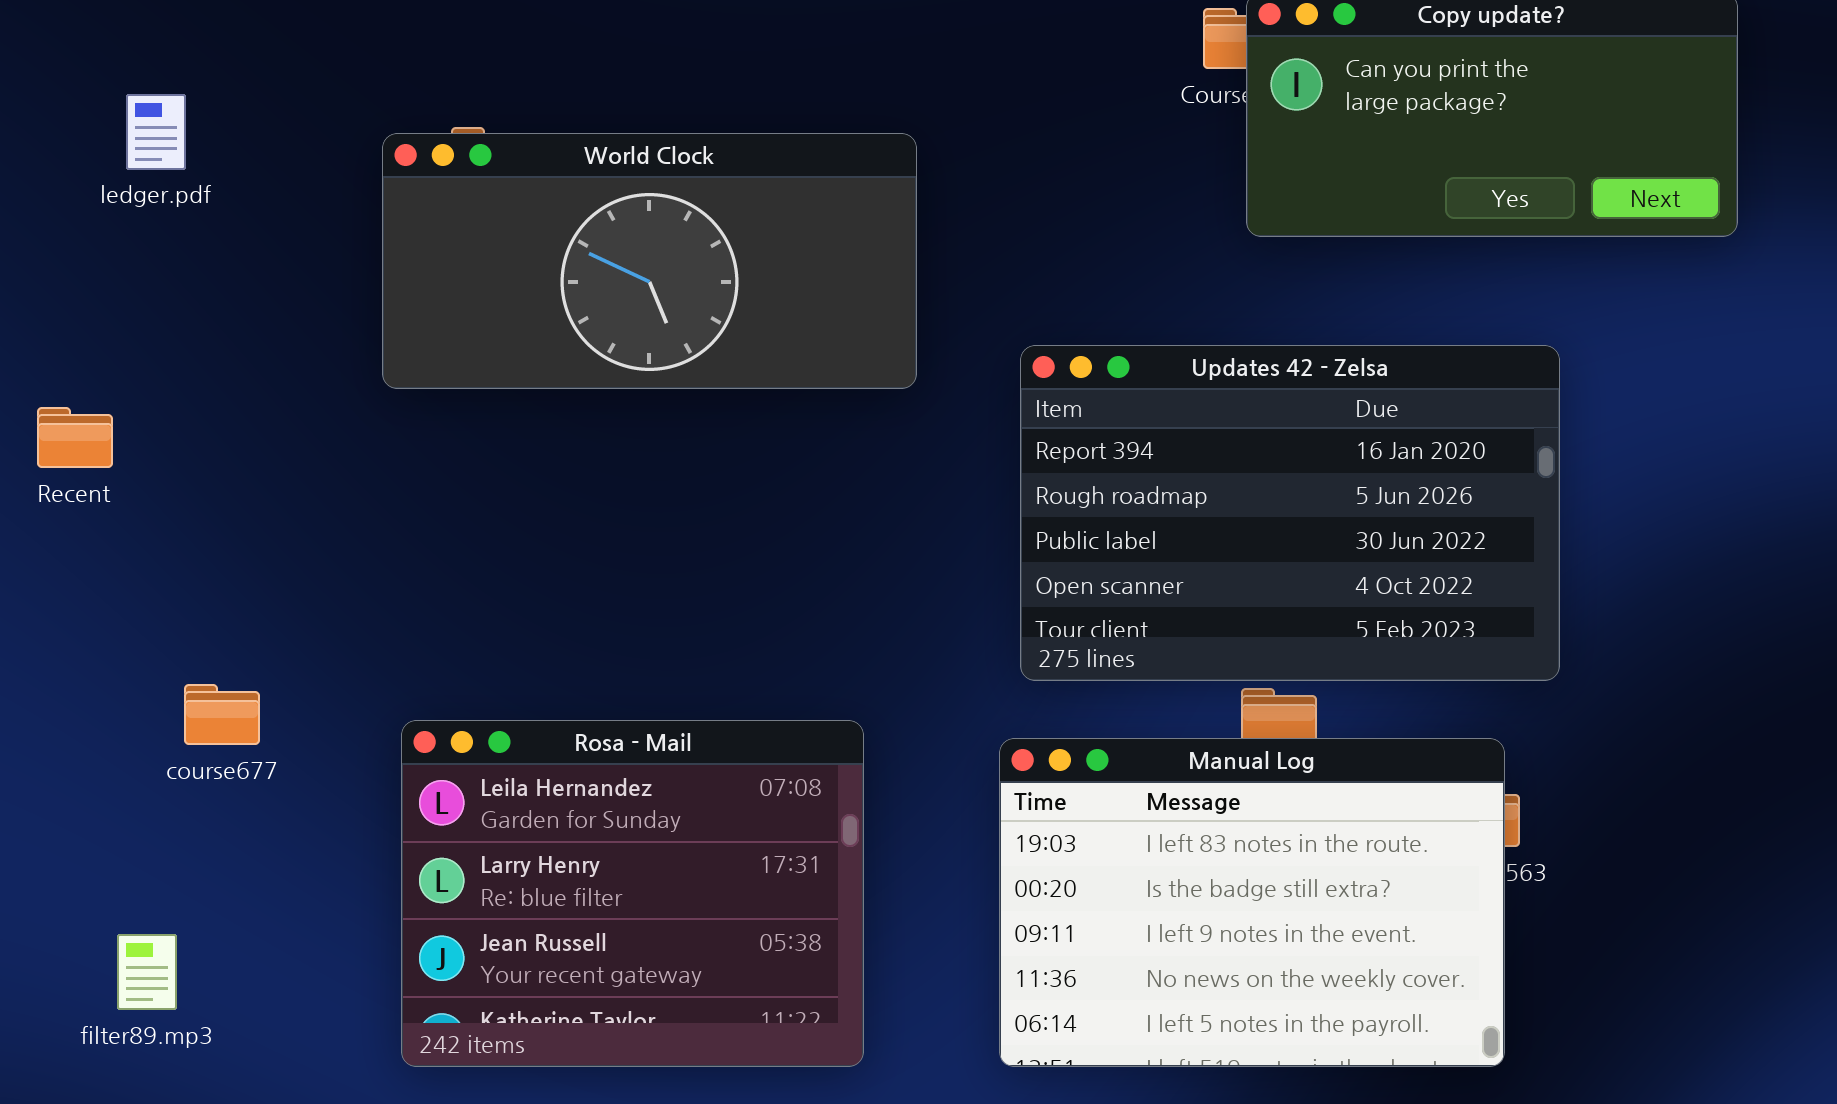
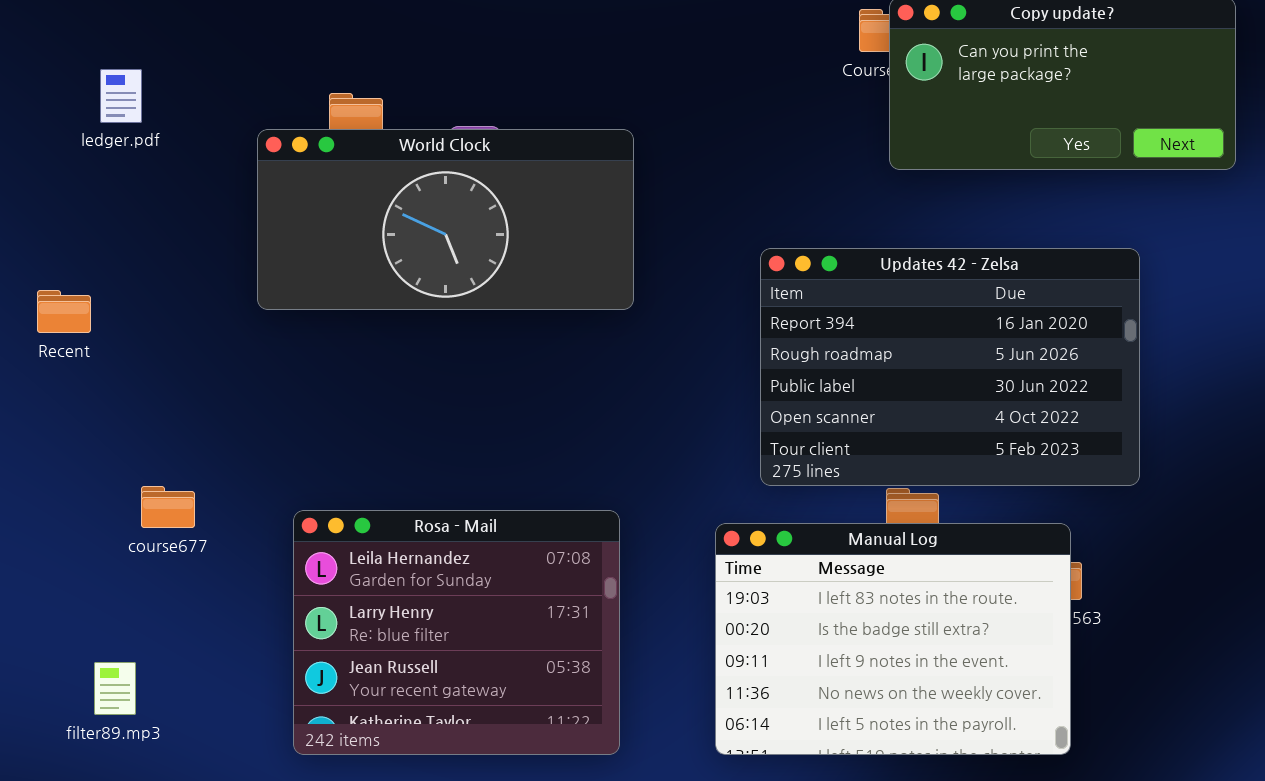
World Clock: [382,133,917,389] -> [257,129,634,310], moved
Updates 42 - Zelsa: [1020,345,1560,681] -> [760,248,1140,486], moved

